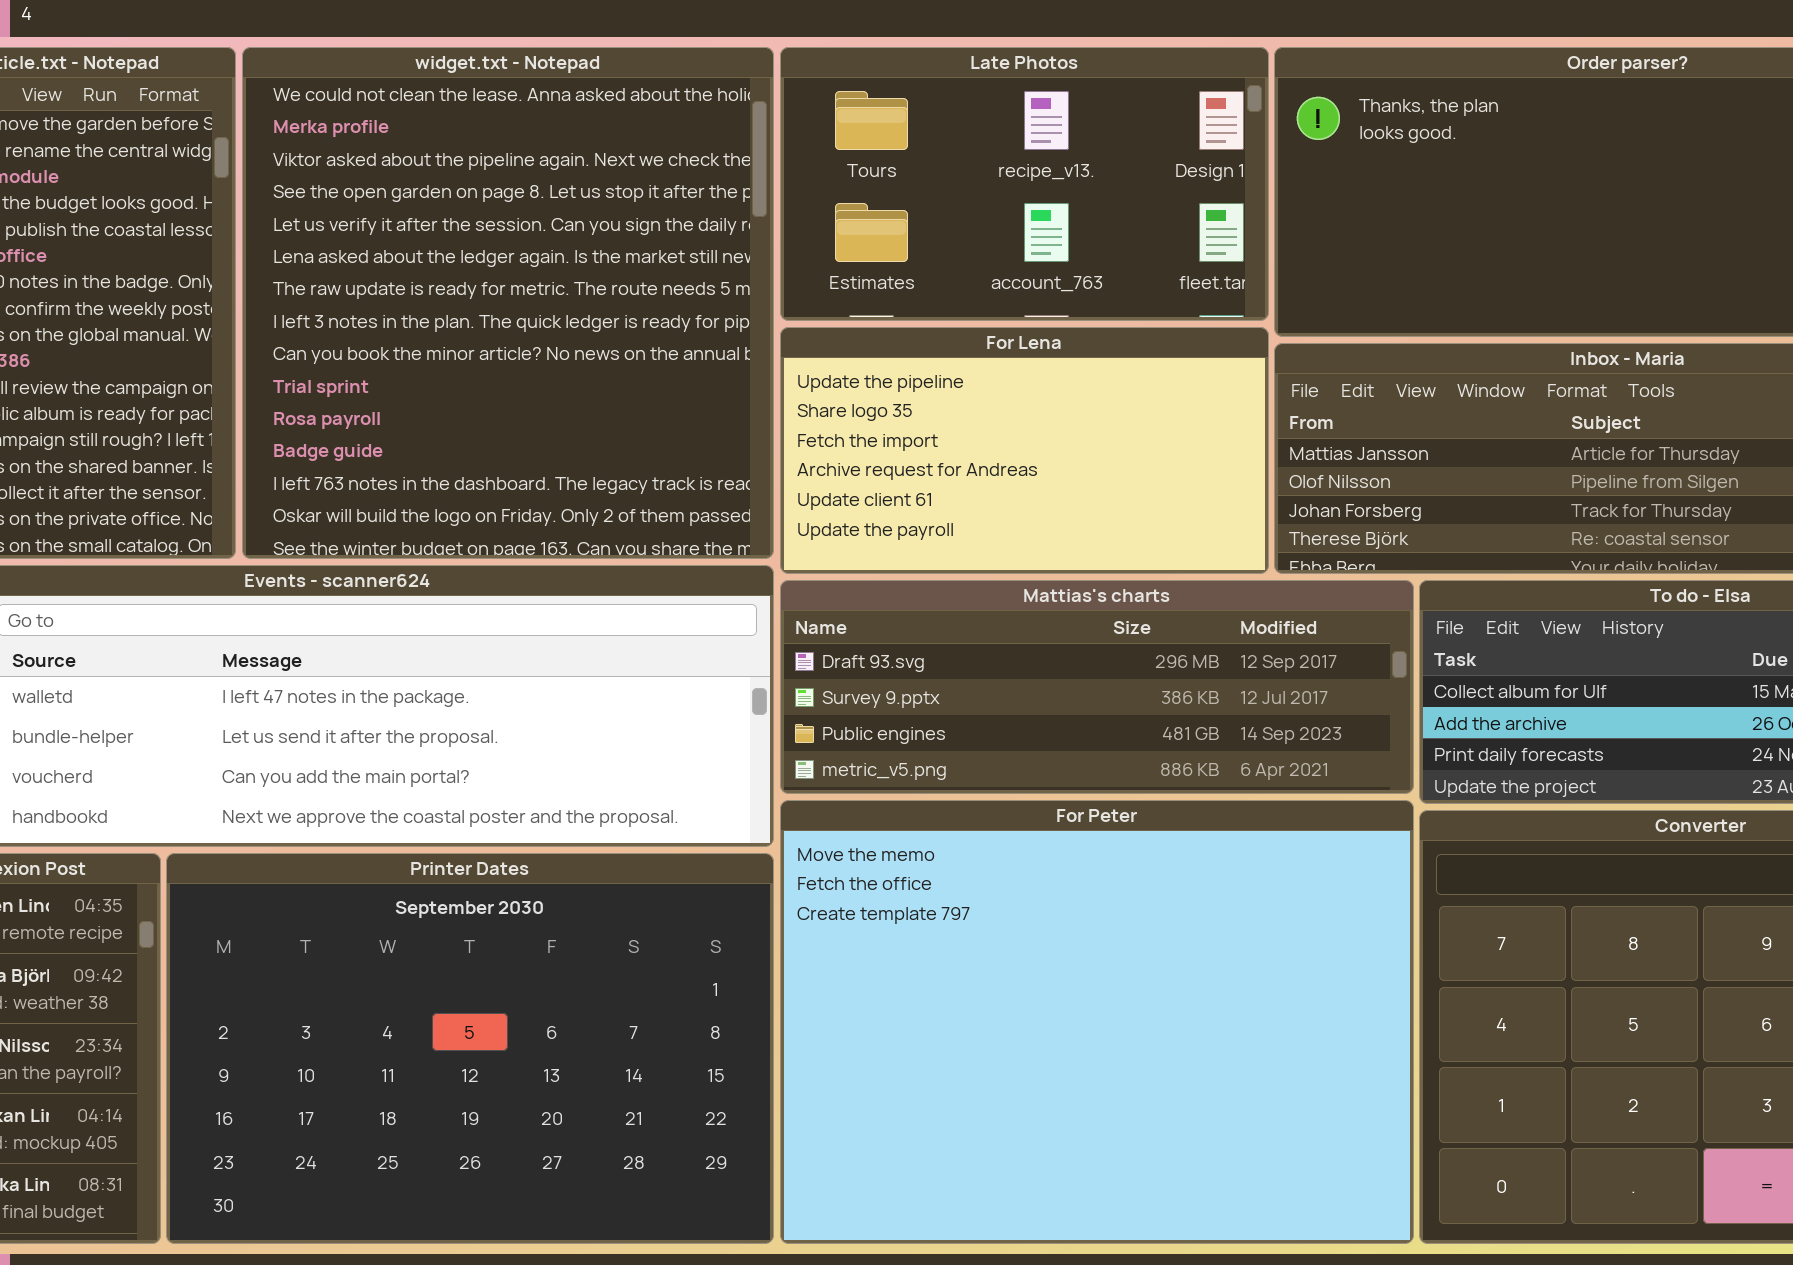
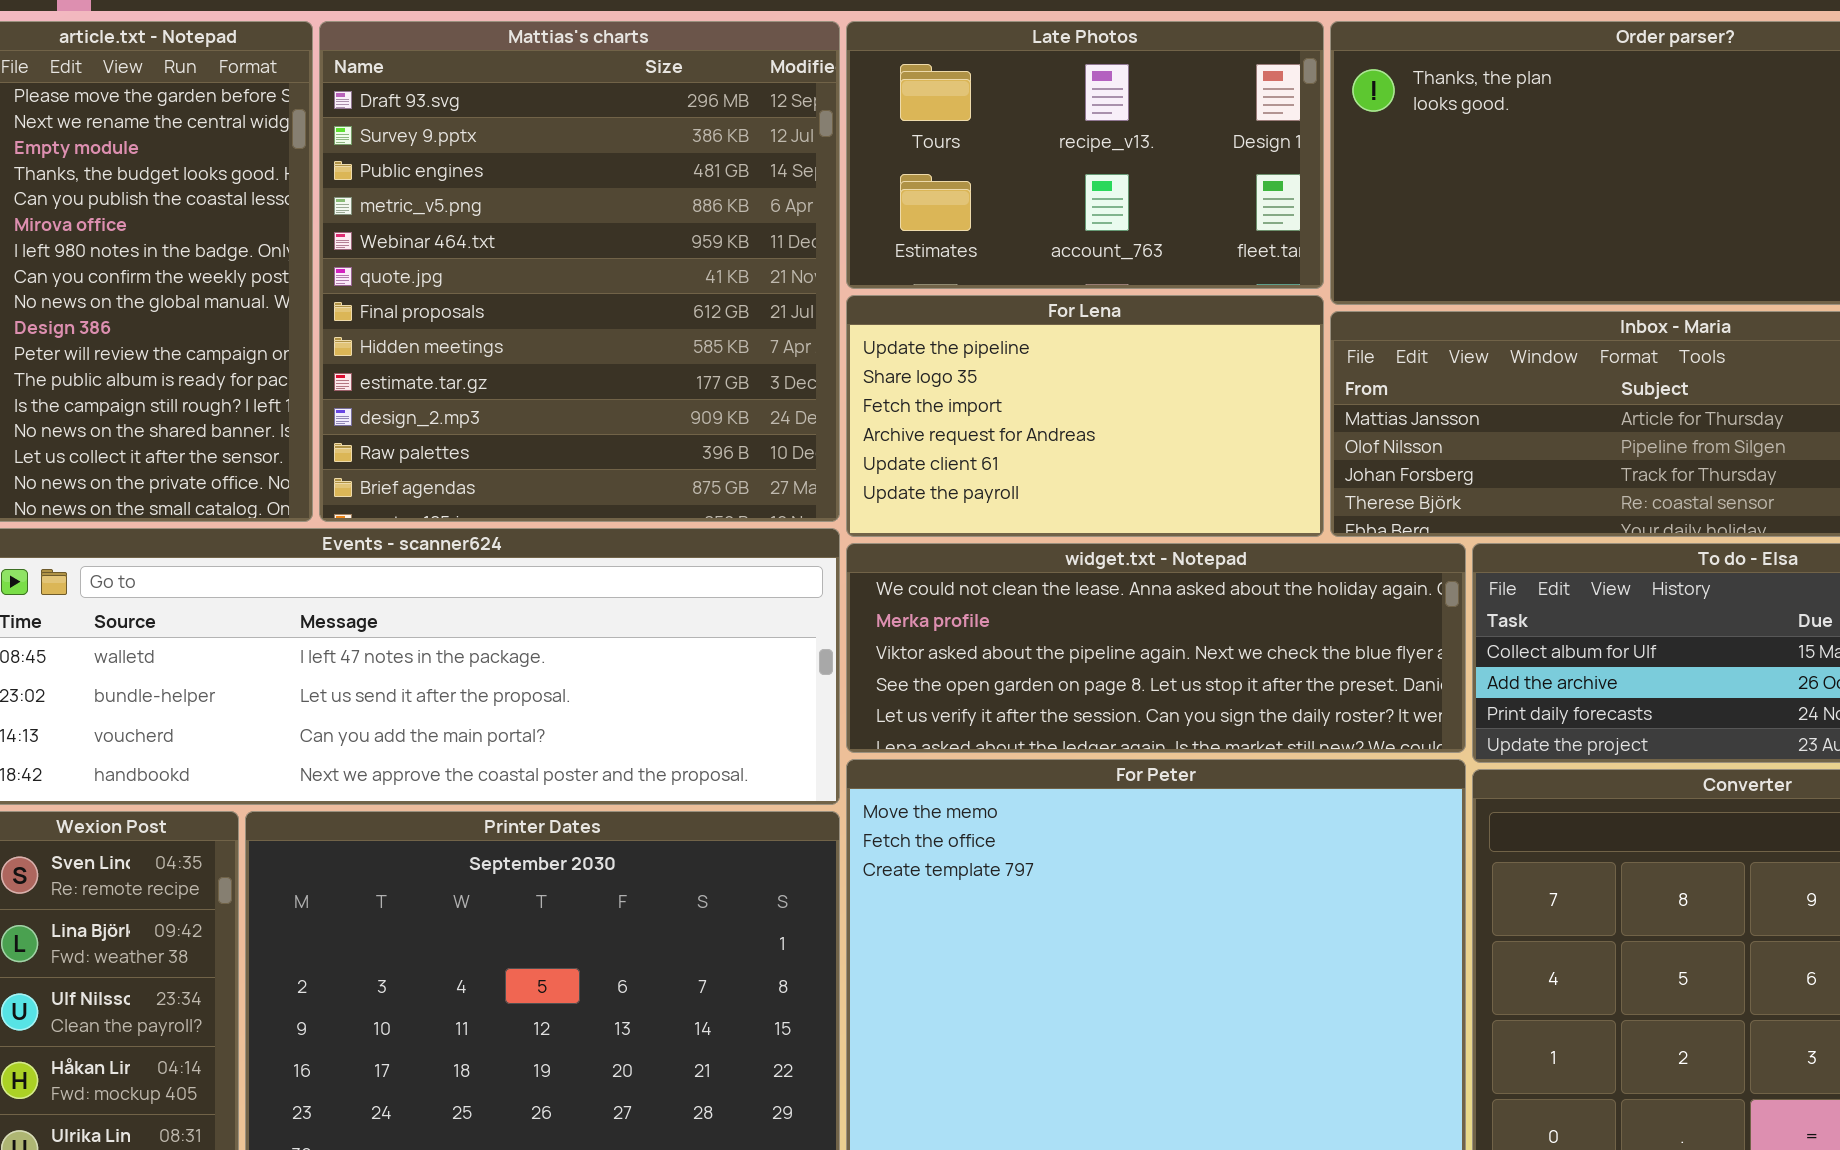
widget.txt - Notepad: [242,47,774,559] -> [846,543,1466,753], moved, resized
Mattias's charts: [780,580,1414,794] -> [319,21,840,522], moved, resized

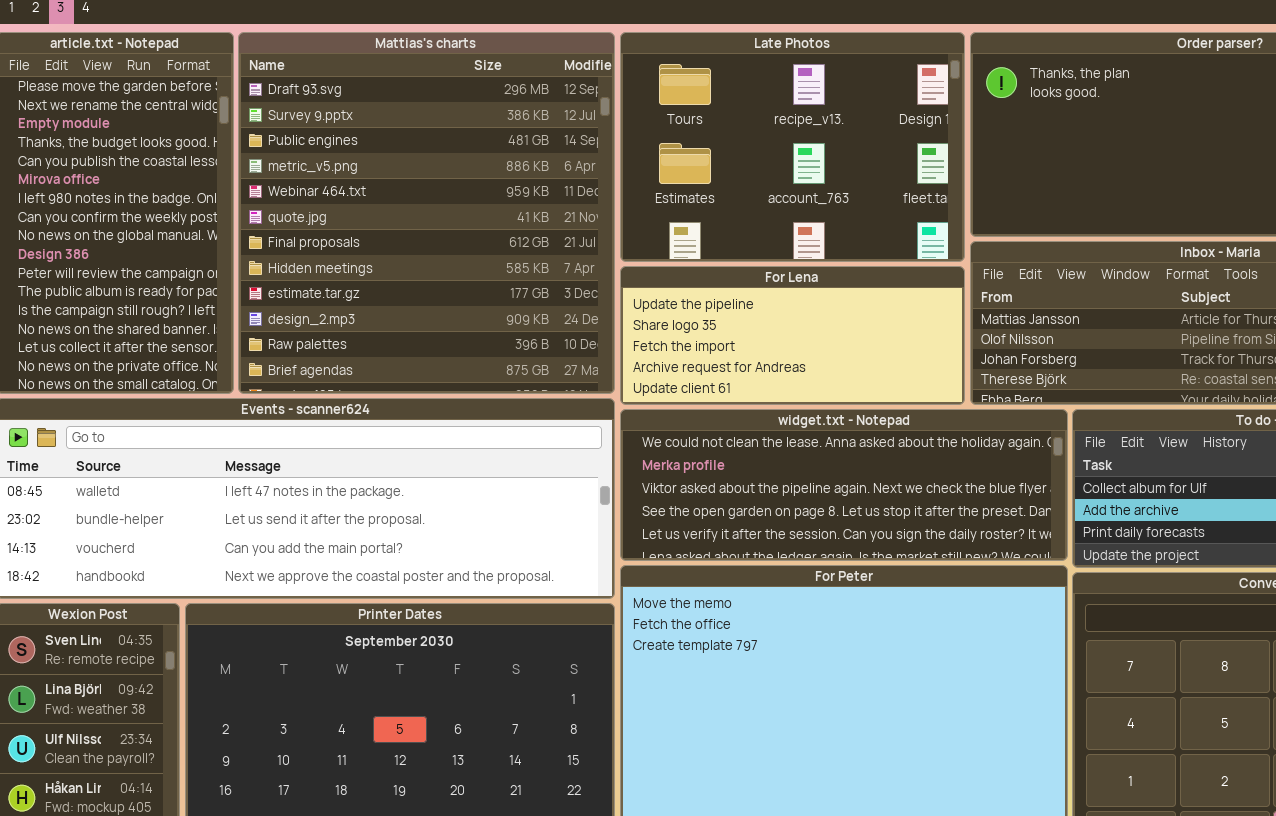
Late Photos: [846,21,1324,289] -> [620,32,965,262], resized
For Lena: [846,295,1324,537] -> [620,266,965,405], resized

